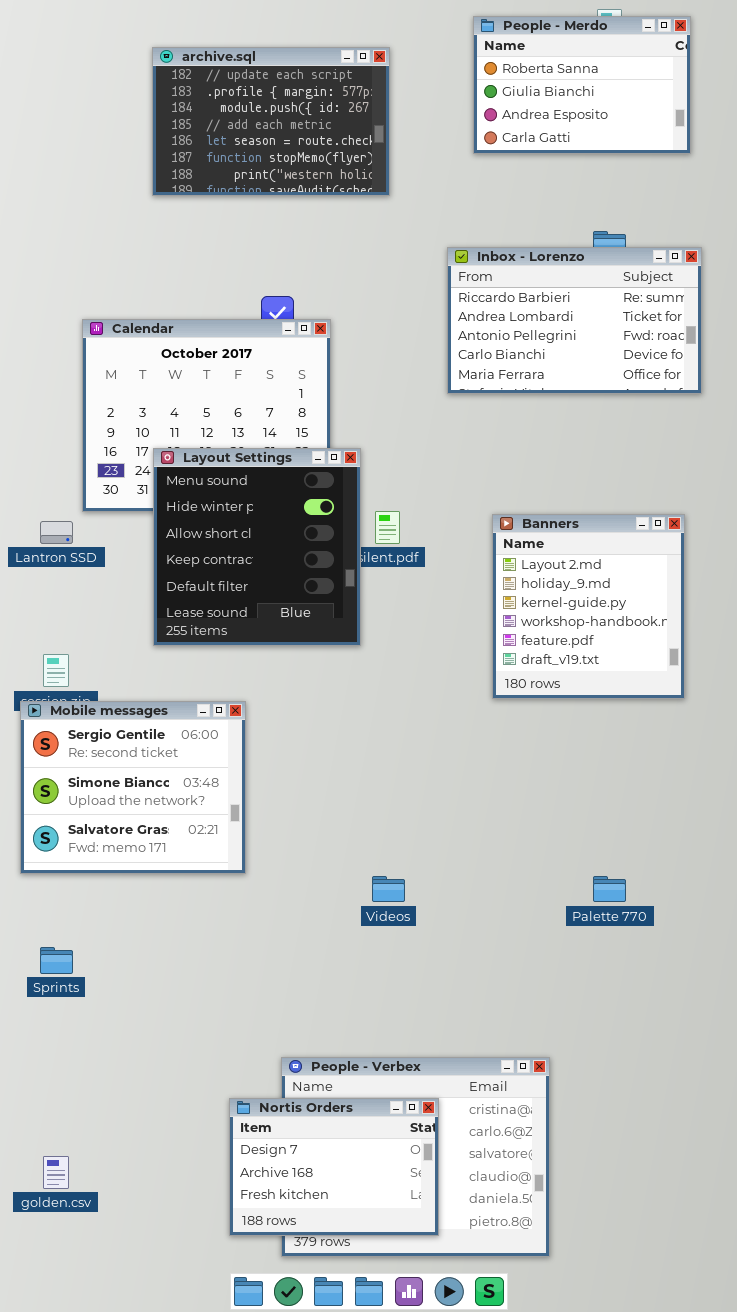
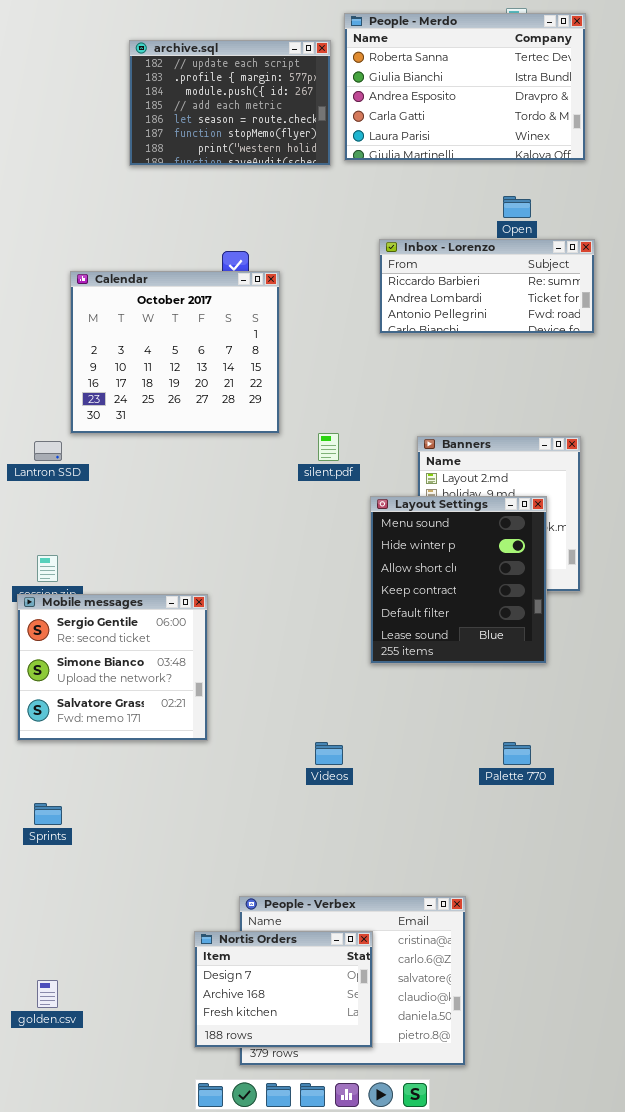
People - Merdo: [473,16,691,154] -> [344,13,586,161], resized
Inbox - Lorenzo: [447,247,702,394] -> [379,239,595,334], resized
Layout Settings: [153,448,361,646] -> [370,496,547,664], moved

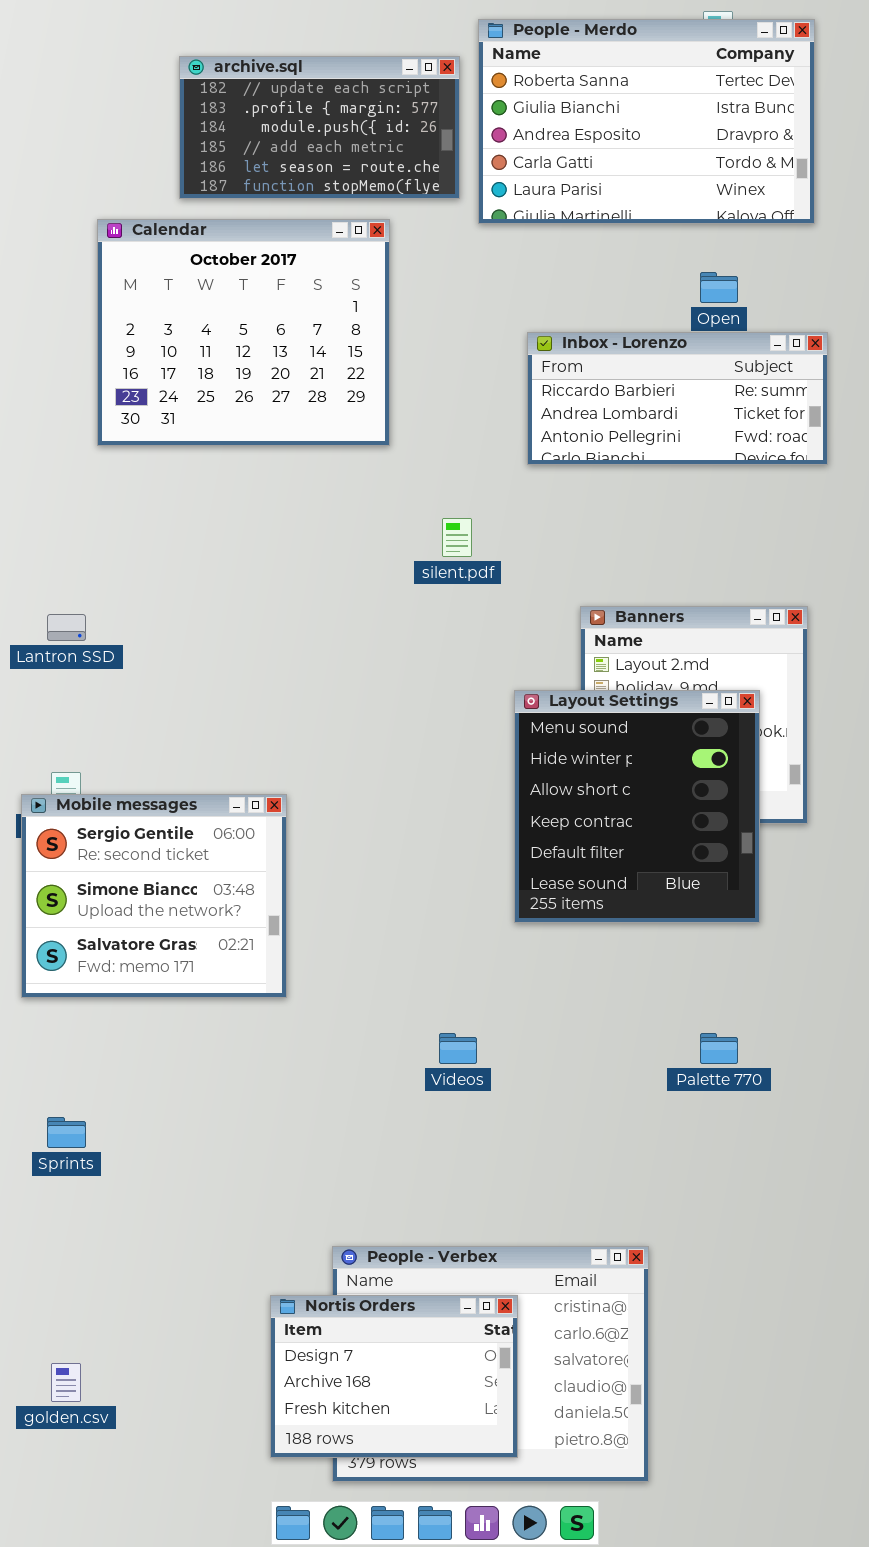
archive.sql: [129,40,331,166] -> [179,56,460,199], resized
Calendar: [70,271,280,434] -> [97,219,390,446], moved
silent.pdf: [318,433,339,461] -> [442,518,472,557], moved
Mobile messages: [17,594,208,741] -> [21,794,287,998], moved

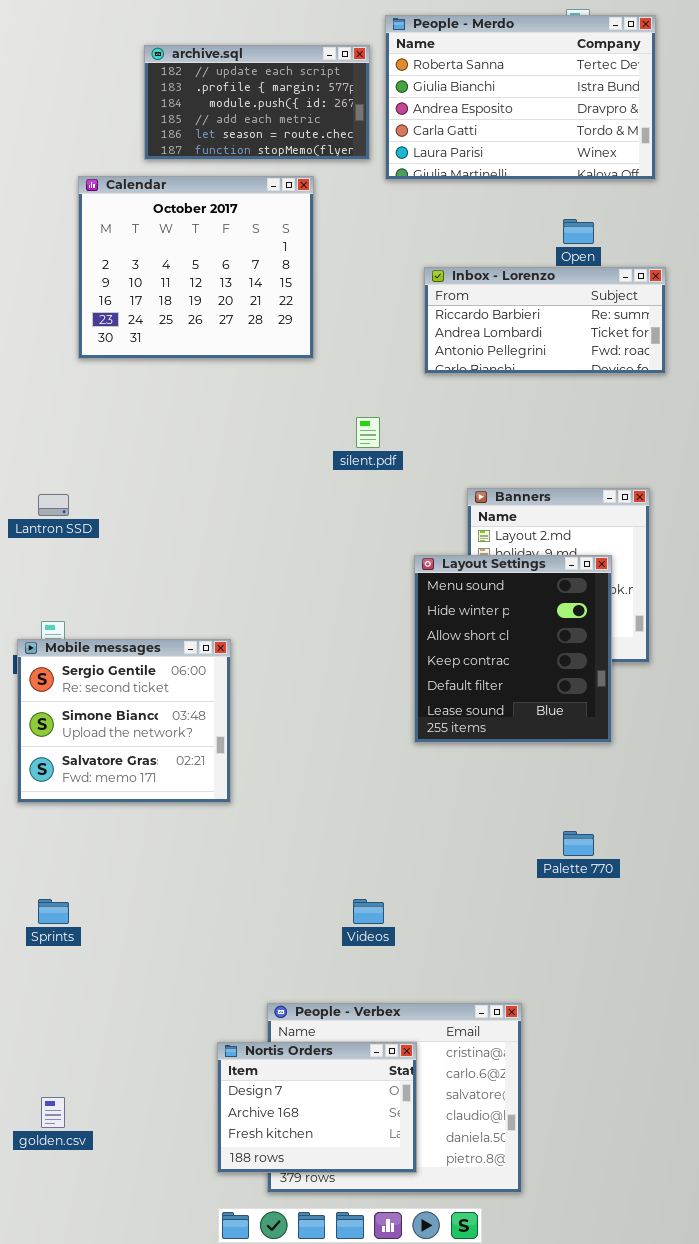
Videos: [439,1033,477,1064] -> [353,899,384,924], moved

